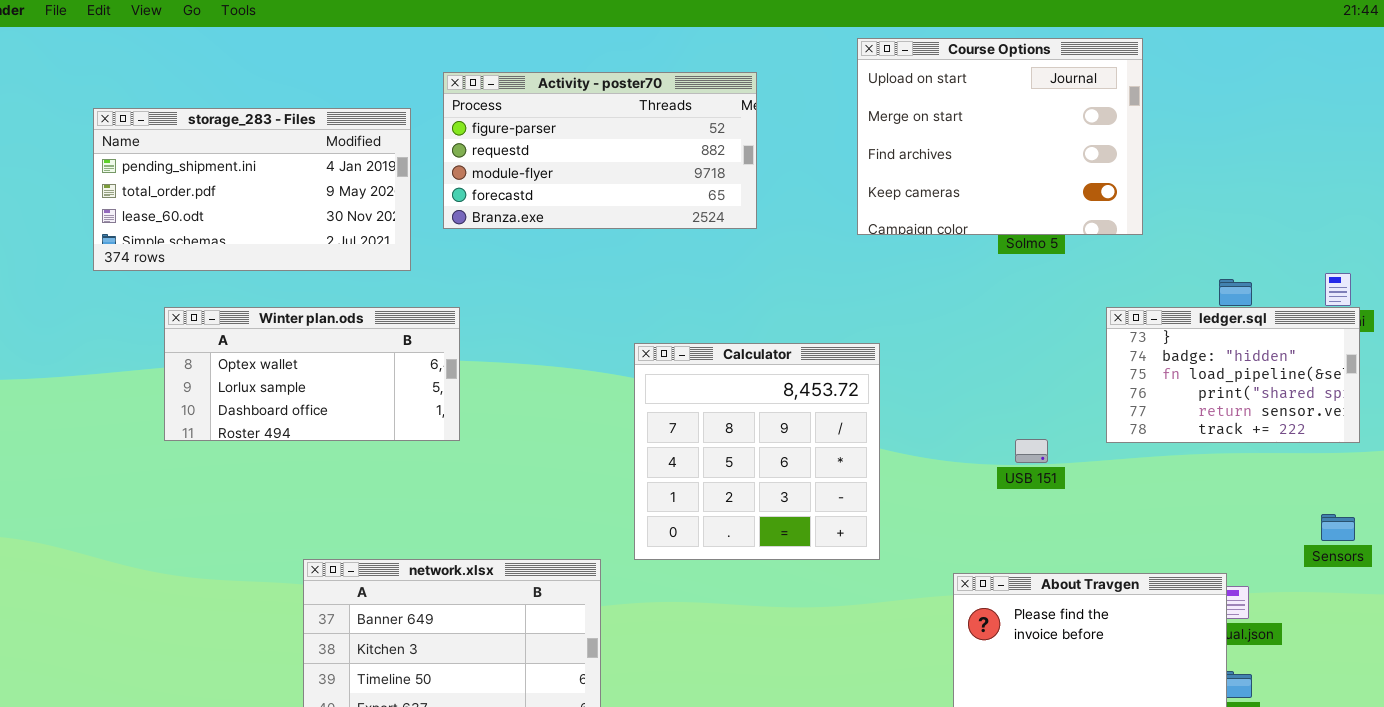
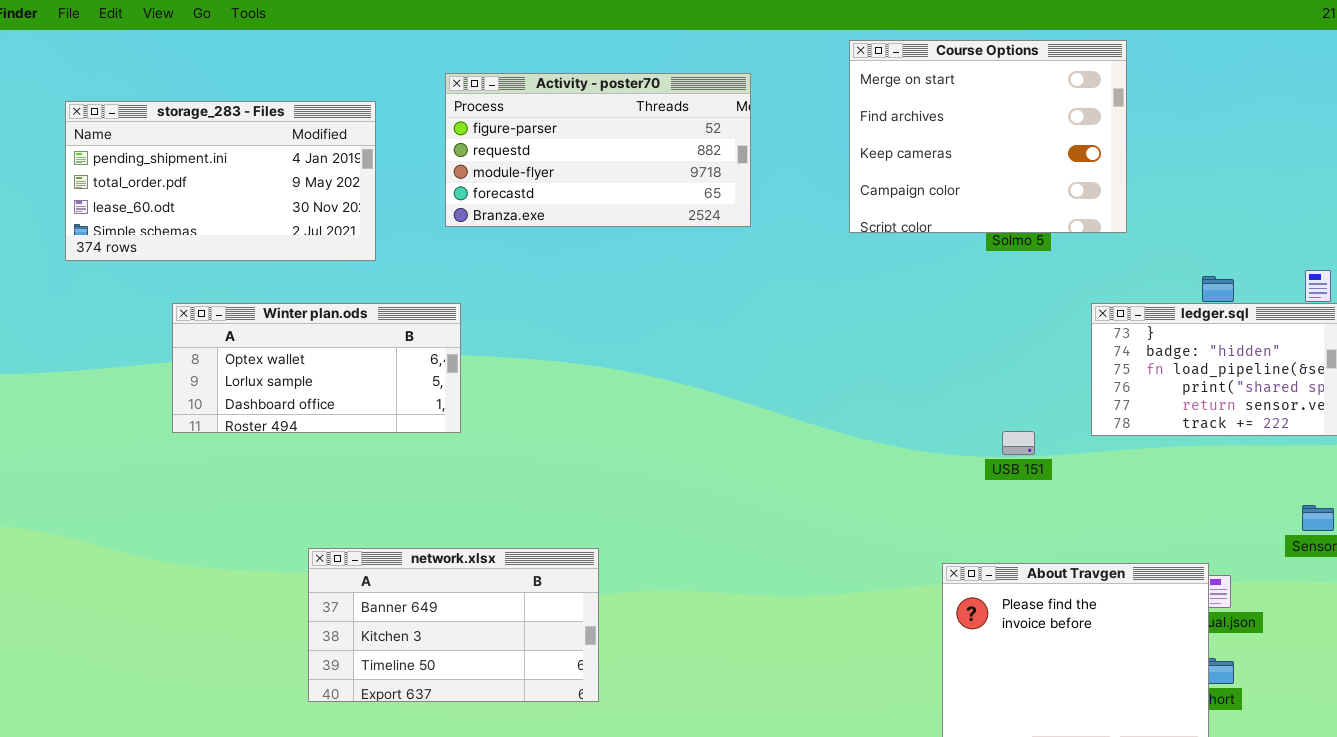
Course Options: [857,38,1143,235] -> [849,40,1127,233], scrolled down 1 row
storage_283 - Files: [93,108,411,271] -> [65,101,376,261], moved
Calculator: [634,343,880,560] -> none, closed

